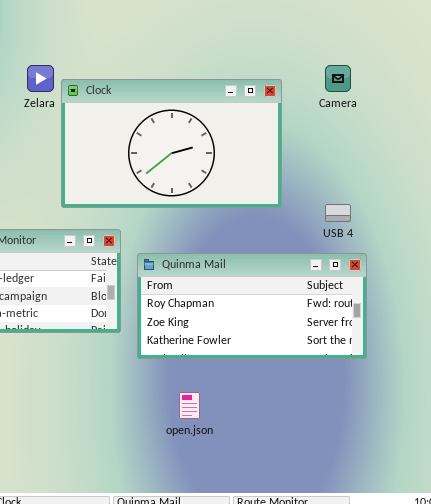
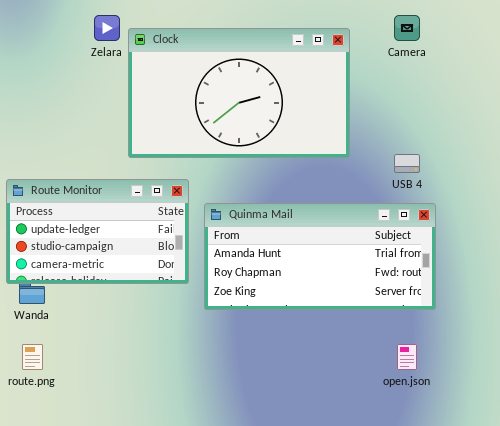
Quinma Mail: [137,253,367,359] -> [204,203,436,310], scrolled up 1 row
open.json: [179,392,200,419] -> [397,344,417,370], moved

